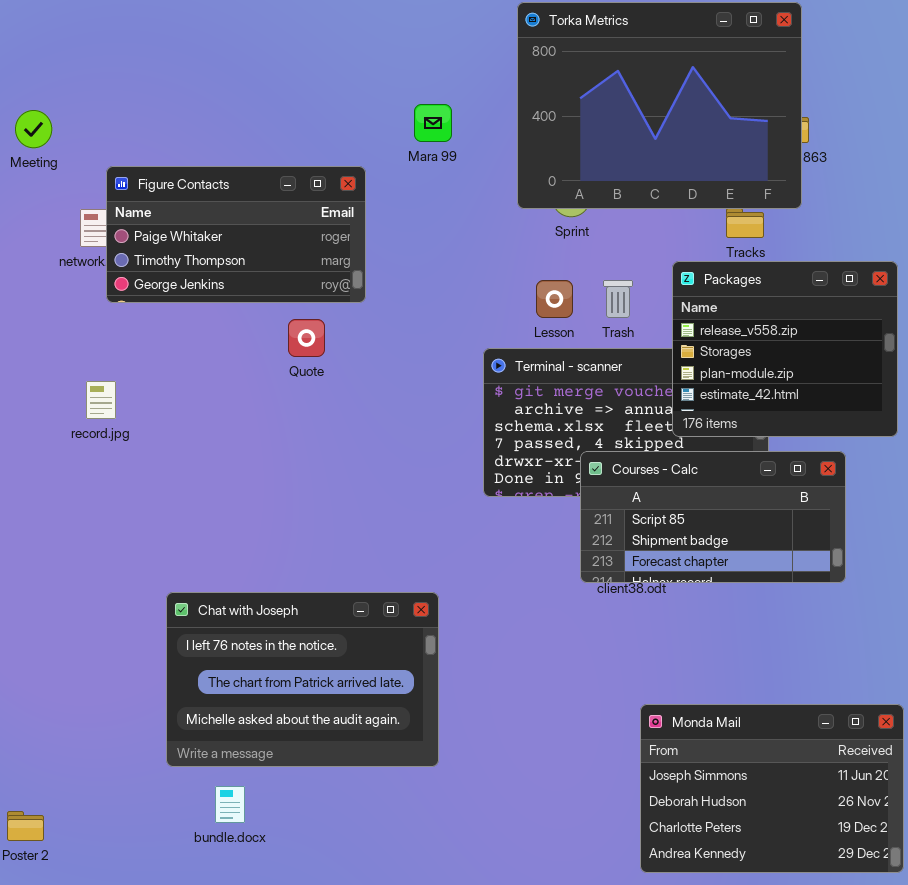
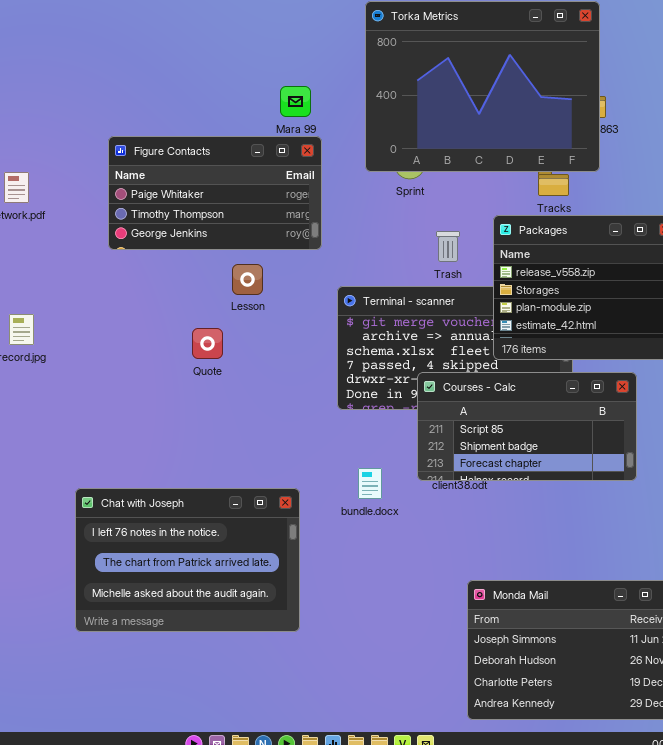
Figure Contacts: [106,166,366,303] -> [108,136,322,250], moved
Lesson: [536,280,573,318] -> [232,264,263,295], moved
Quote: [288,319,325,357] -> [192,328,223,359], moved
bundle.docx: [215,786,245,823] -> [358,468,382,499], moved

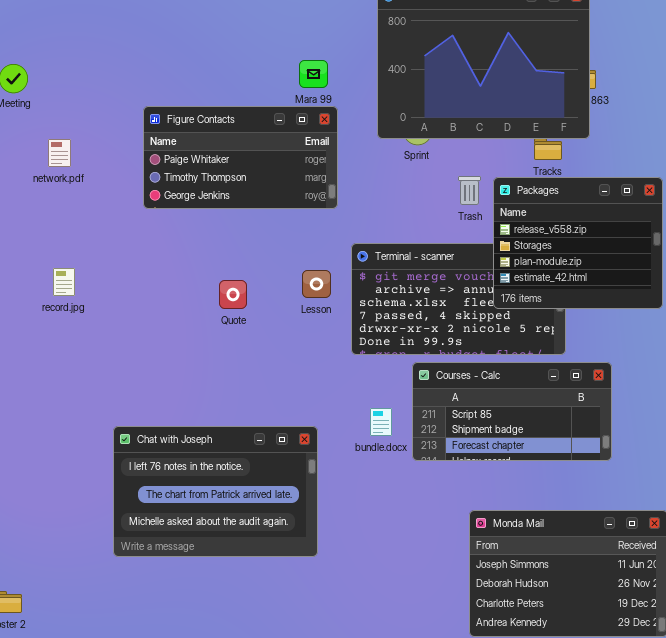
Trash: [436,231,460,262] -> [458,176,481,205], moved
Lesson: [232,264,263,295] -> [302,270,331,298], moved
Courses - Calc: [417,372,637,481] -> [412,362,612,461], moved

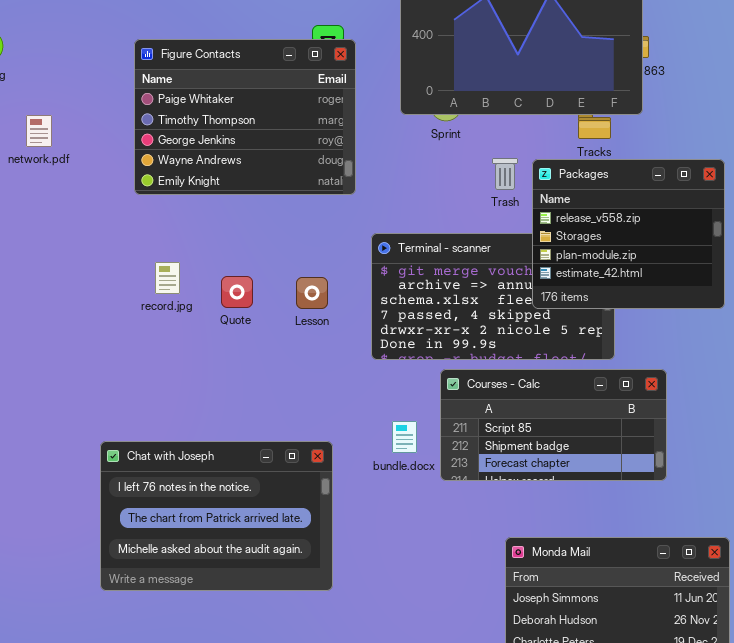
Figure Contacts: [143,106,338,209] -> [134,39,356,195], resized
record.jpg: [53,268,75,296] -> [155,262,180,294], moved
Lesson: [302,270,331,298] -> [296,277,328,309], moved

